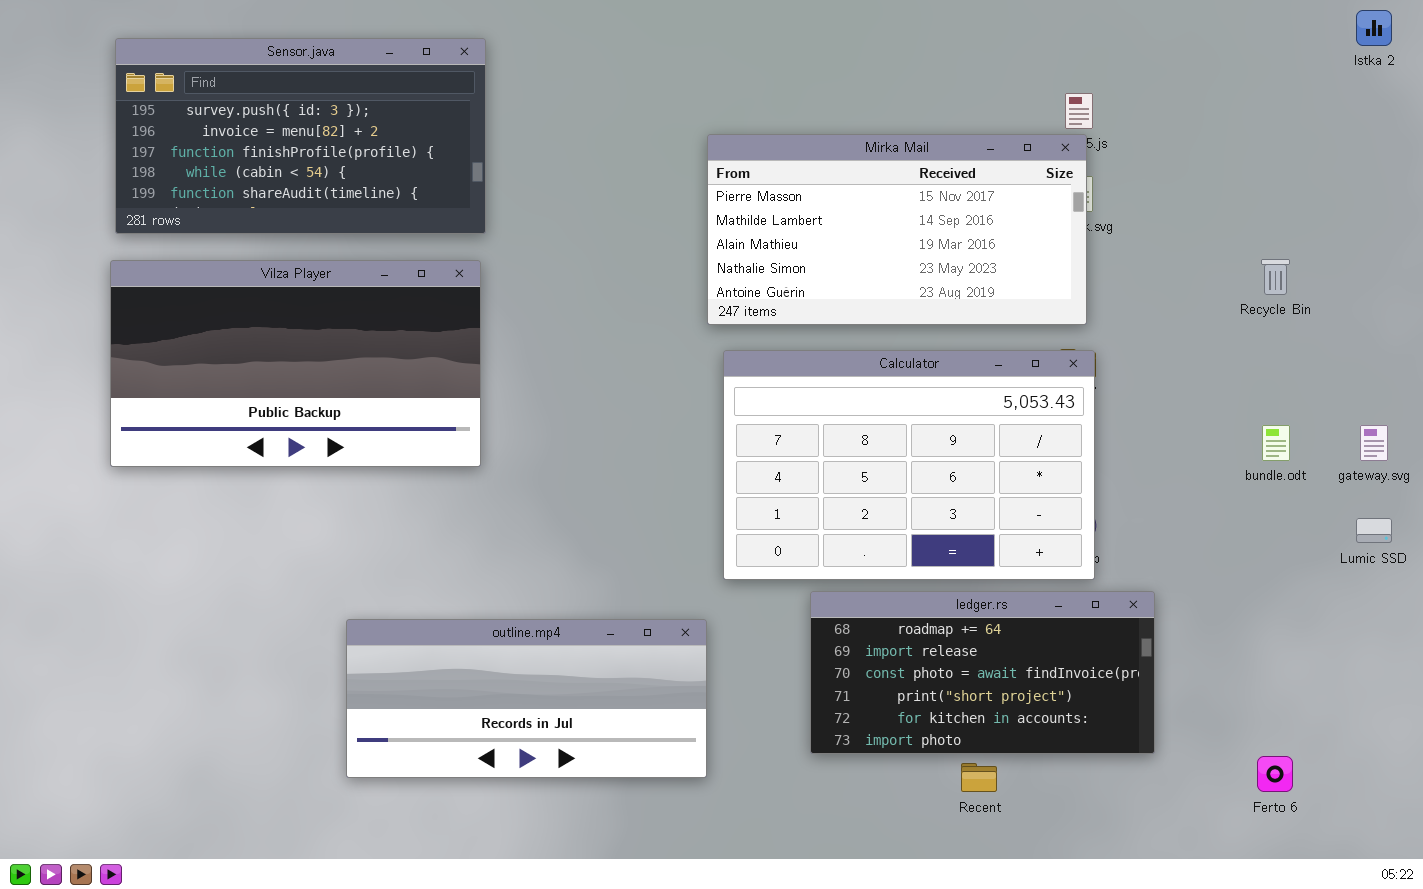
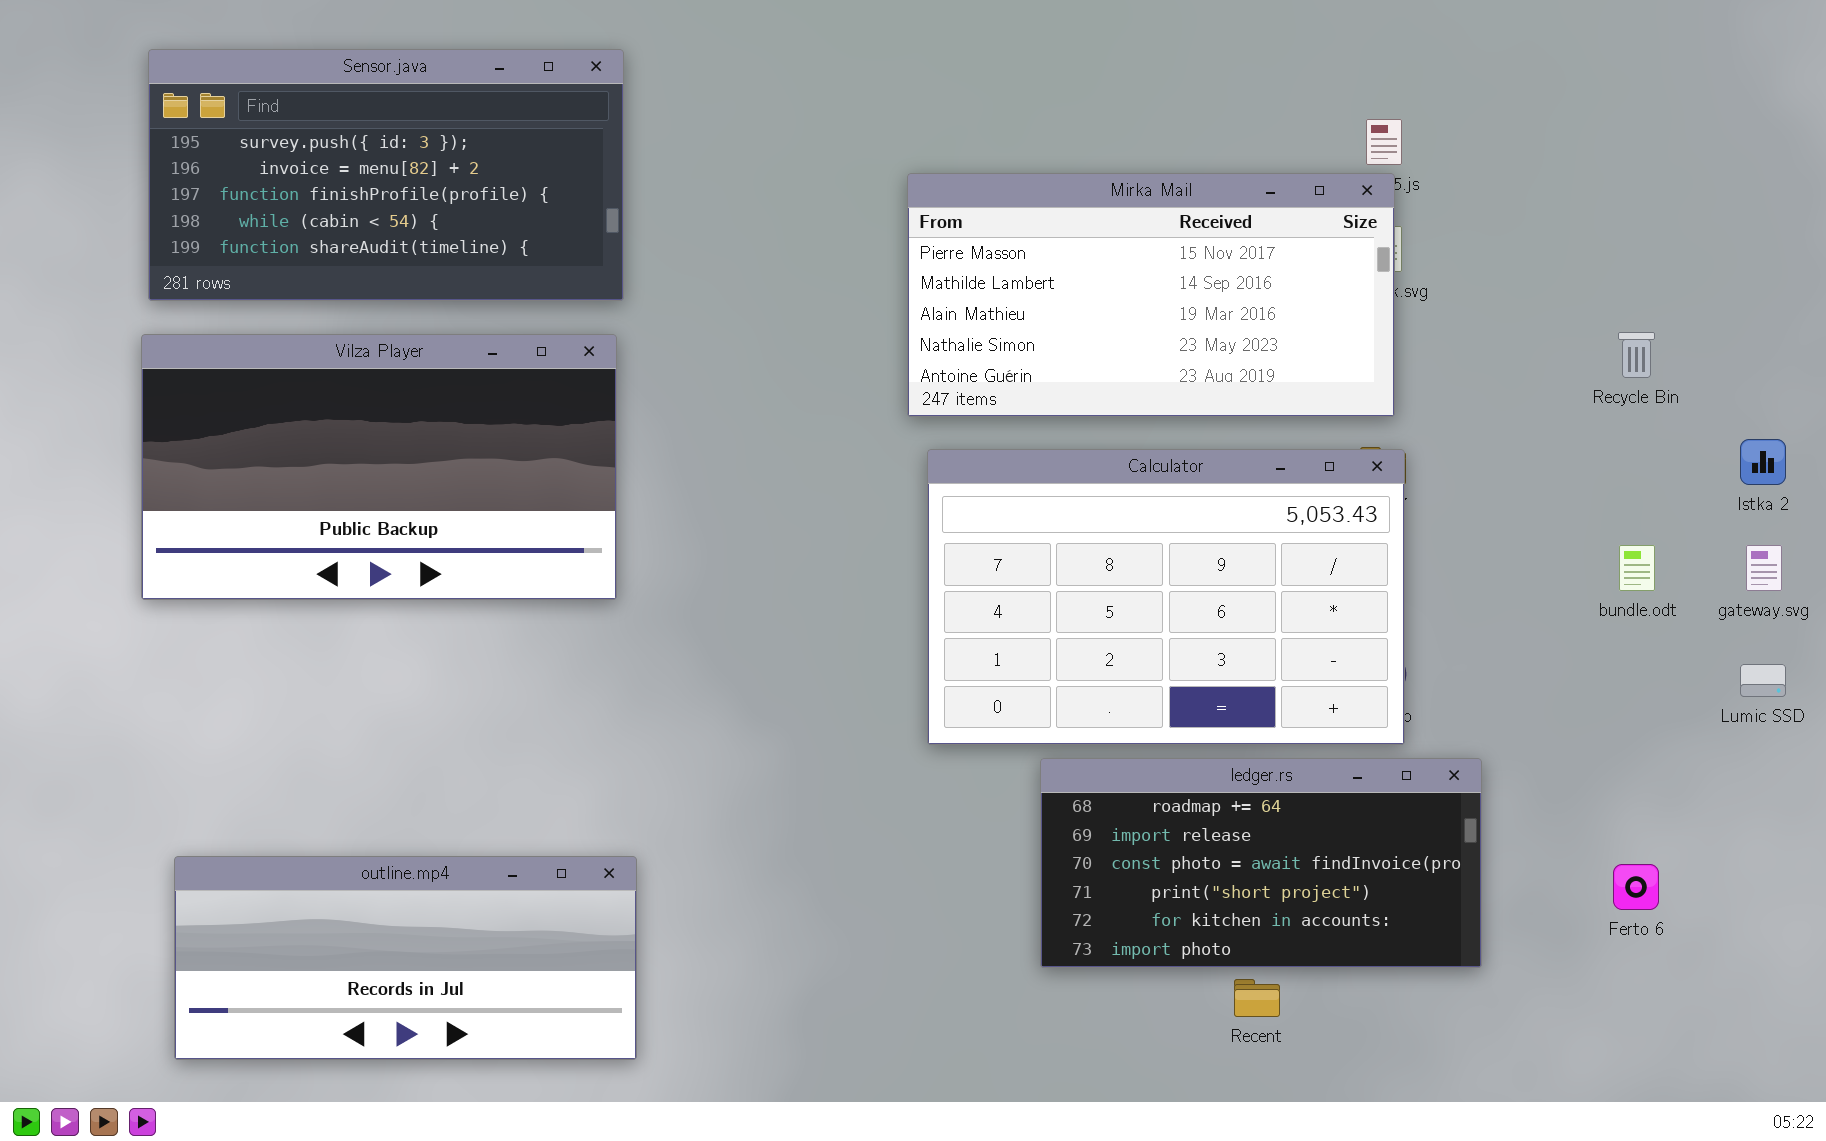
Istka 2: [1356,10,1392,46] -> [1740,439,1786,485], moved
outline.mp4: [346,619,707,778] -> [174,856,637,1060], moved
Ferto 6: [1257,756,1293,792] -> [1613,864,1659,910], moved

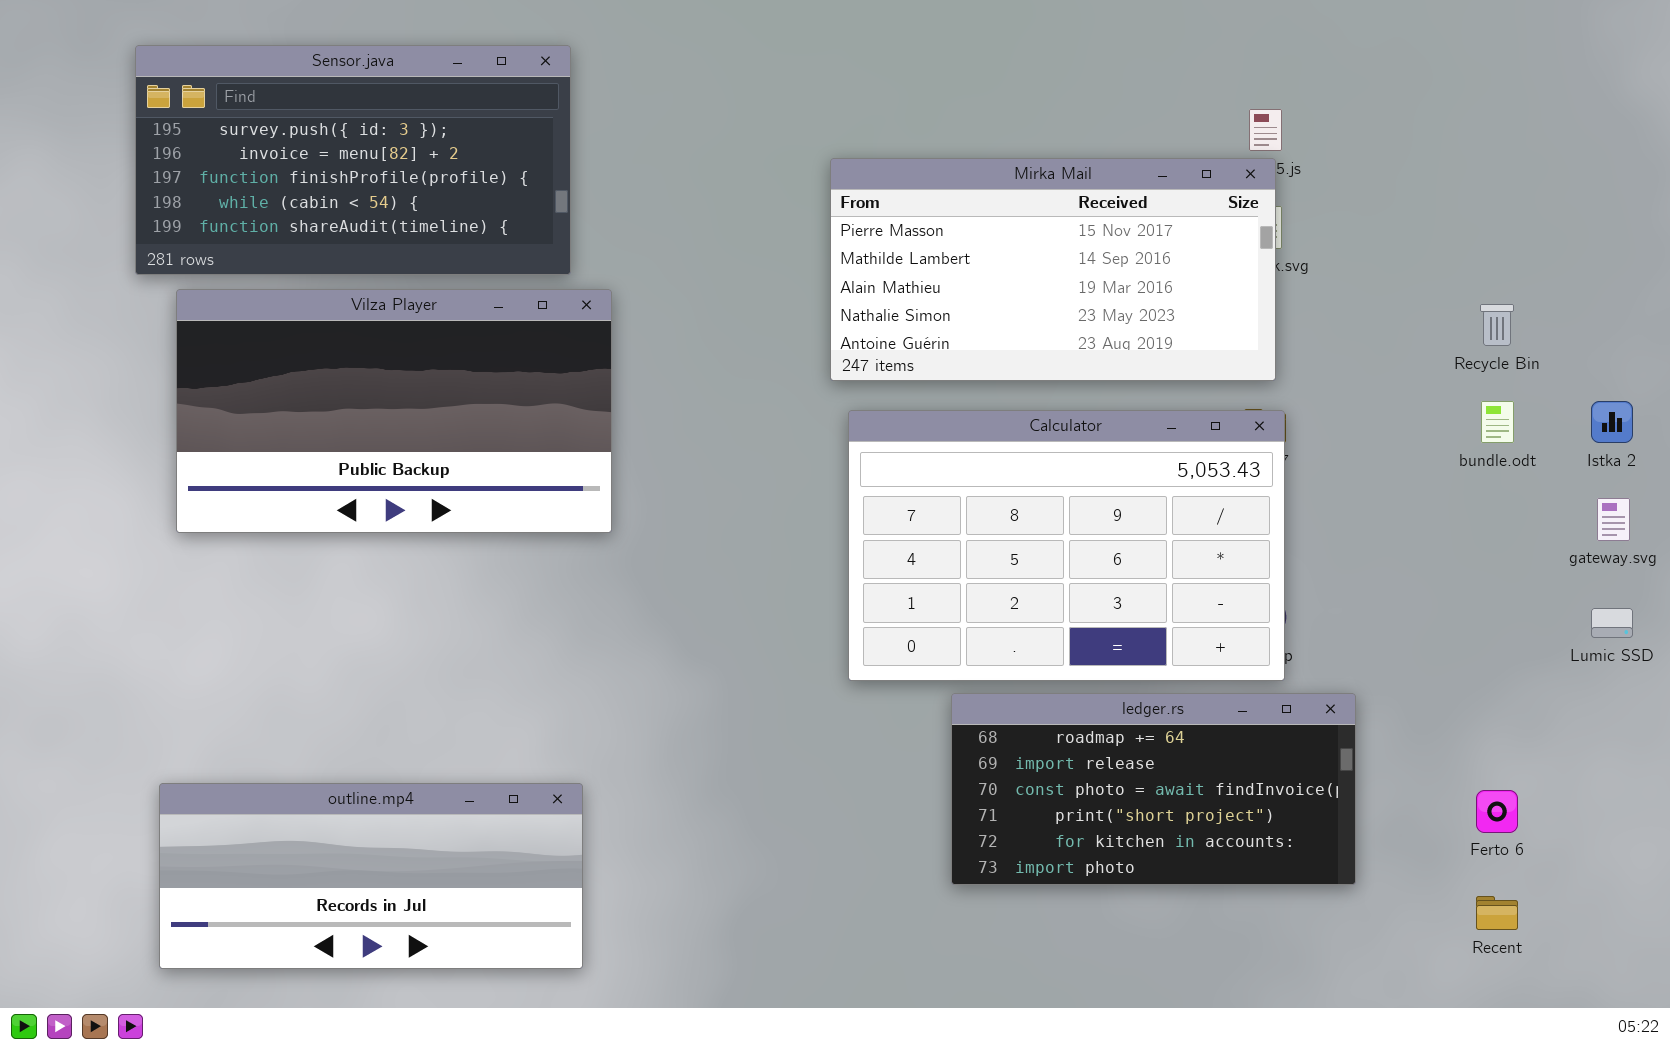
Vilza Player: [141,334,617,600] -> [176,289,612,533], moved
bundle.odt: [1619,545,1655,591] -> [1481,401,1514,443], moved
Recent: [1234,979,1280,1017] -> [1476,896,1518,930], moved

